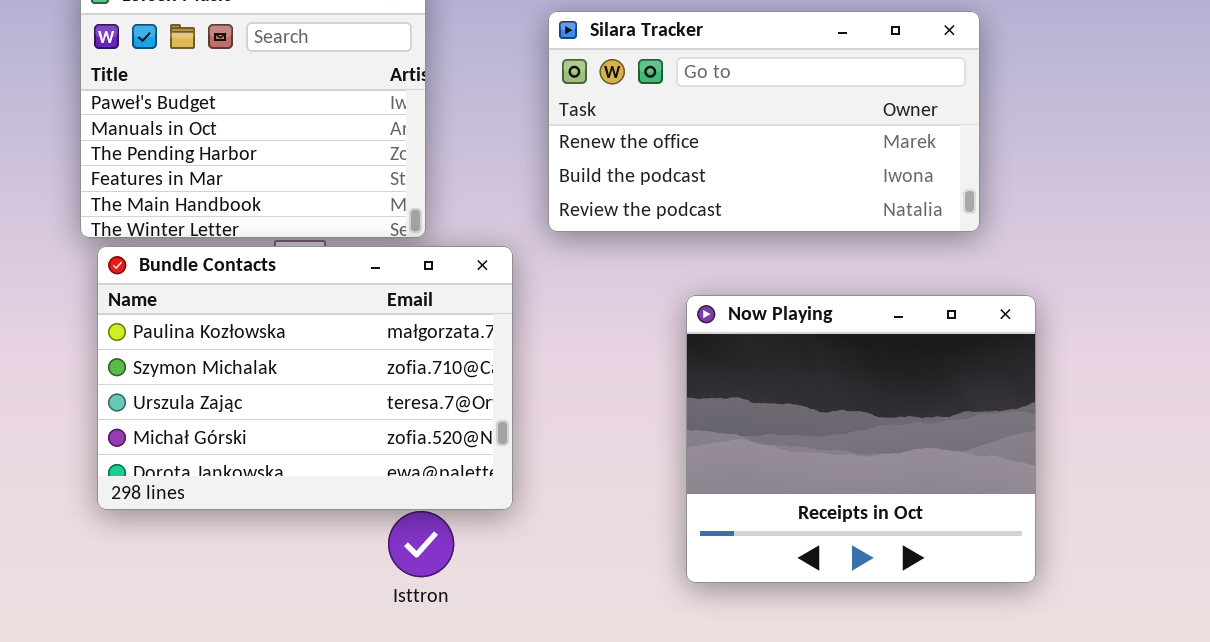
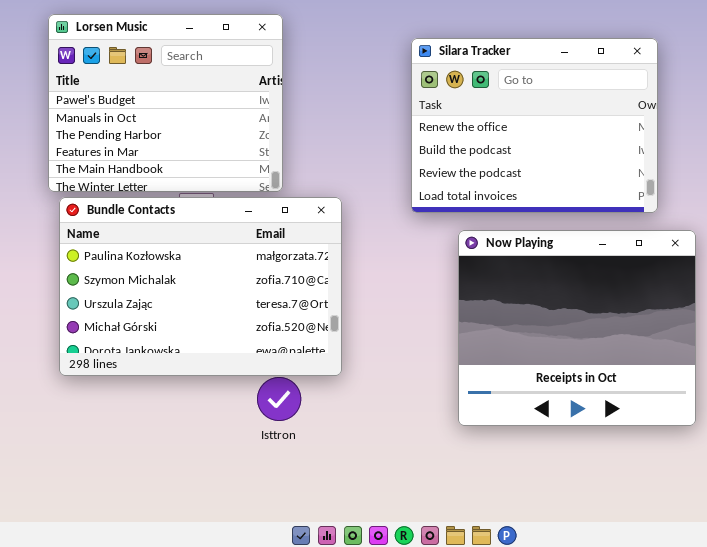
Silara Tracker: [548,11,980,232] -> [411,38,658,213], resized

